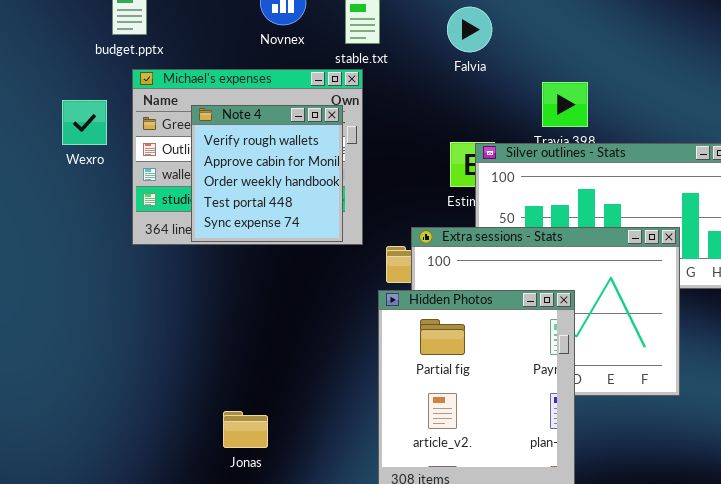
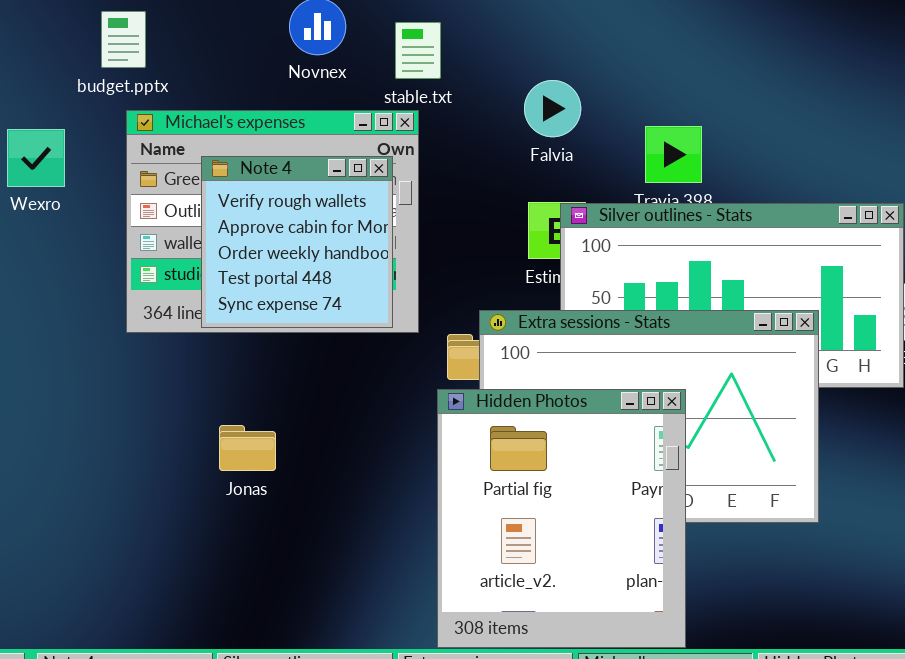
Falvia: [447,7,492,52] -> [524,80,581,137], moved
Wexro: [62,100,107,145] -> [7,129,65,187], moved
Jonas: [223,411,268,448] -> [219,425,276,471], moved

